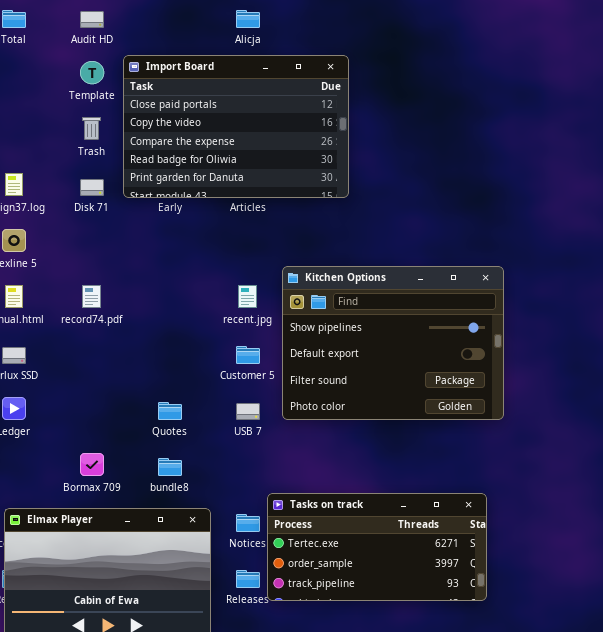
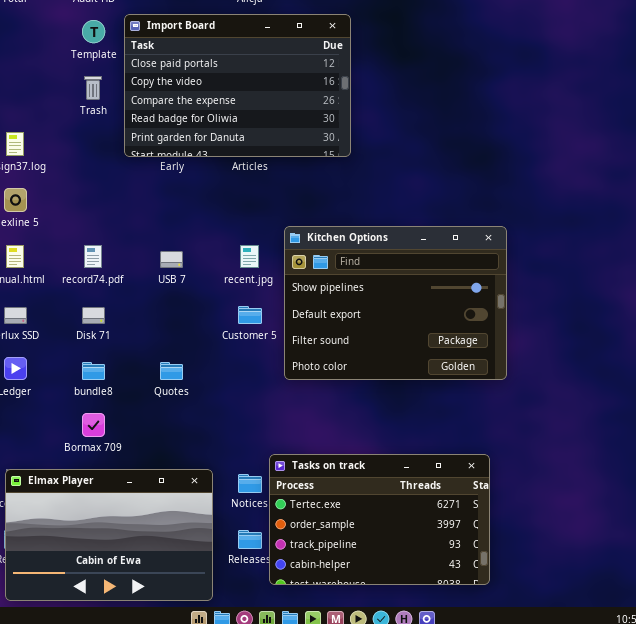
Disk 71: [80,179,104,196] -> [82,307,105,324], moved
USB 7: [236,403,260,420] -> [160,251,183,268], moved
bundle8: [158,458,182,476] -> [82,362,105,380], moved
Tasks on track: [267,493,487,601] -> [269,454,490,585], resized

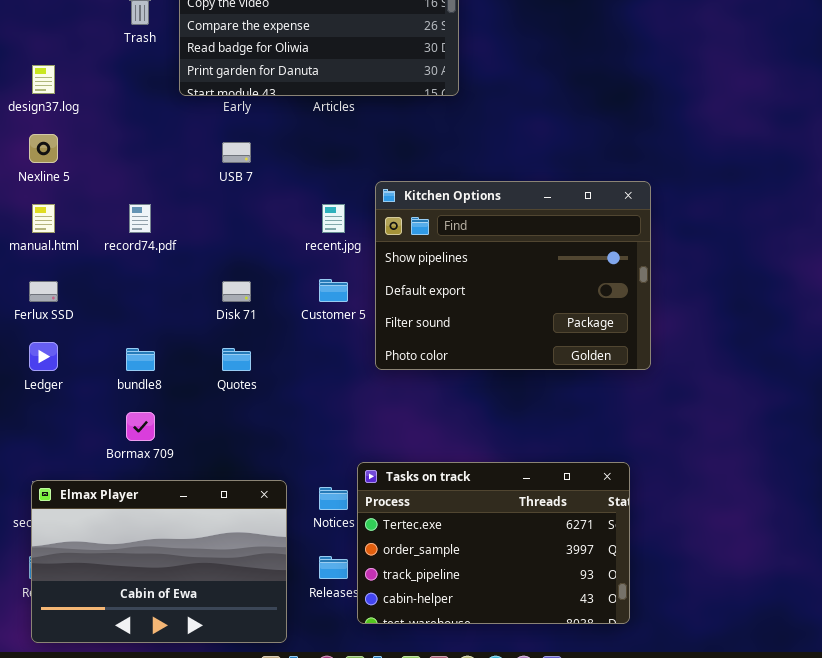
USB 7: [160,251,183,268] -> [222,142,251,163], moved
Disk 71: [82,307,105,324] -> [222,281,251,302], moved

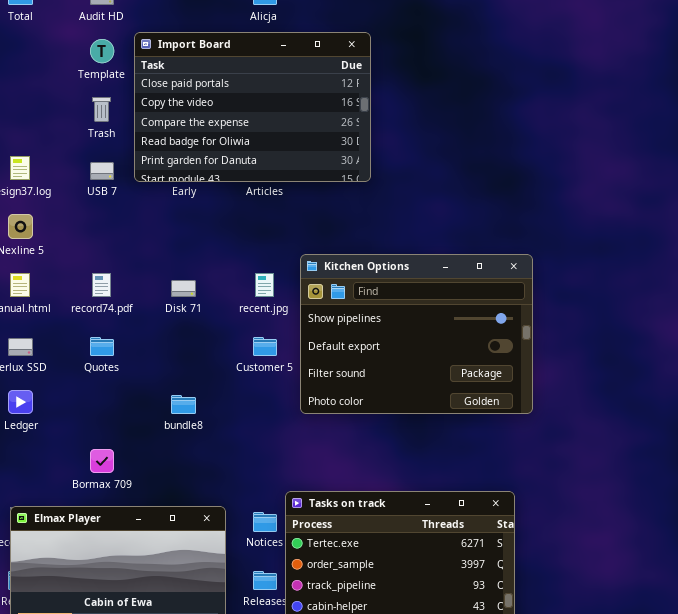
USB 7: [222,142,251,163] -> [90,162,114,180], moved
Disk 71: [222,281,251,302] -> [171,280,196,297], moved
bundle8: [126,348,155,371] -> [171,395,196,414], moved
Quotes: [222,348,251,371] -> [90,337,114,356], moved

